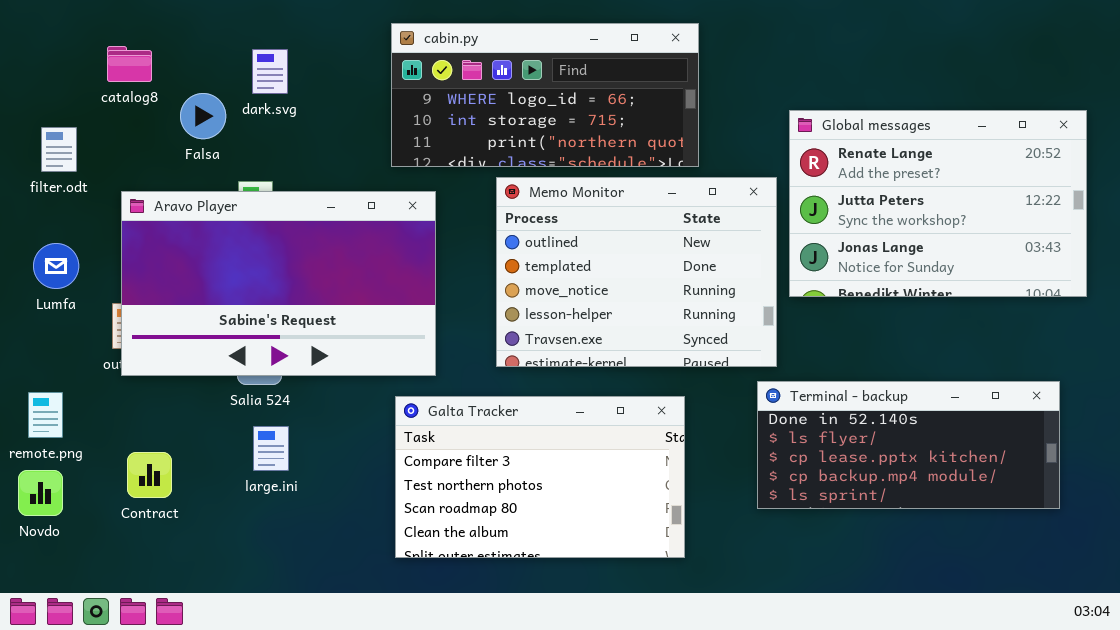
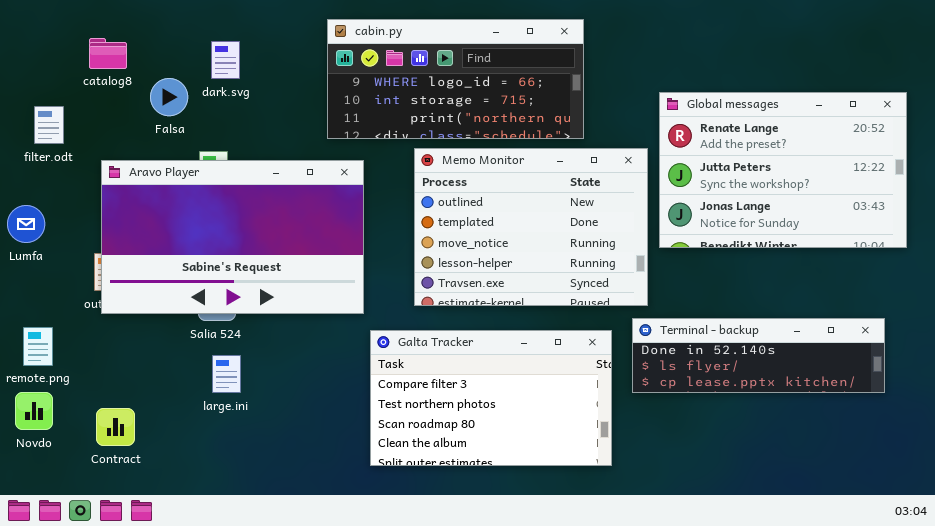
Lumfa: [33,243,79,289] -> [7,205,45,243], moved
Terminal - backup: [757,381,1060,509] -> [632,318,885,393], resized
Galta Tracker: [395,396,685,558] -> [370,330,612,466], moved
Contract: [127,452,172,498] -> [96,408,135,446], moved

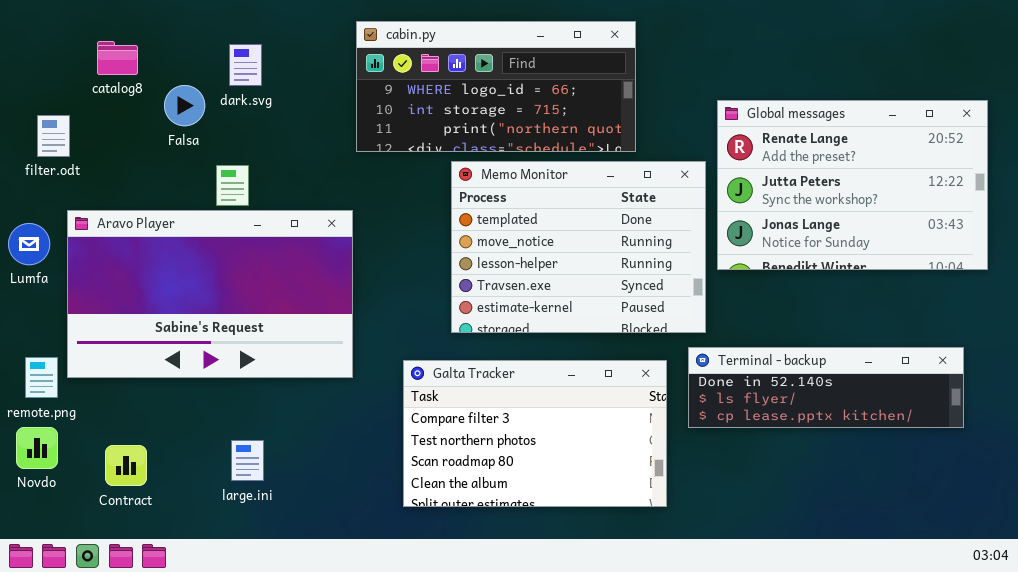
Memo Monitor: [414,148,648,306] -> [451,161,706,333], scrolled down 1 row
Aravo Player: [101,160,364,314] -> [67,210,353,378], moved
large.ini: [212,355,241,393] -> [231,440,264,481], moved

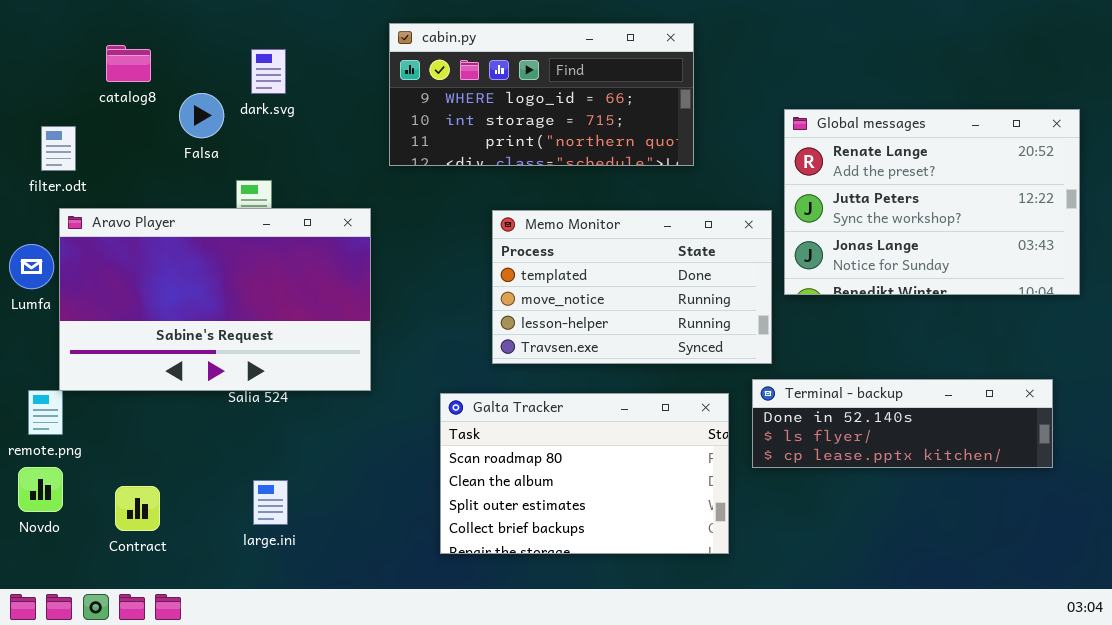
Memo Monitor: [451,161,706,333] -> [492,210,772,364], resized
Aravo Player: [67,210,353,378] -> [59,208,371,391], moved
Galta Tracker: [403,360,667,507] -> [440,393,729,554], scrolled down 2 rows

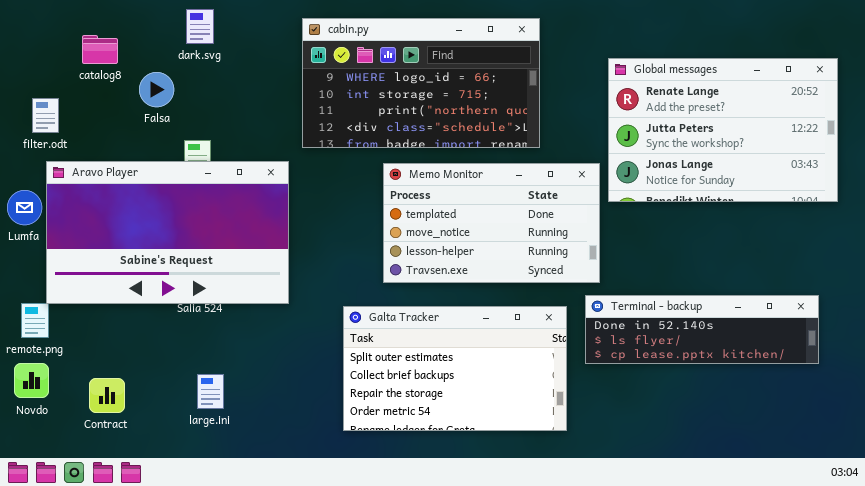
cabin.py: [389,23,694,166] -> [302,18,540,148], resized
dark.svg: [251,49,286,94] -> [186,9,214,44], moved
Global messages: [784,109,1080,295] -> [608,58,838,202], moved
Galta Tracker: [440,393,729,554] -> [343,306,567,431], scrolled down 2 rows

